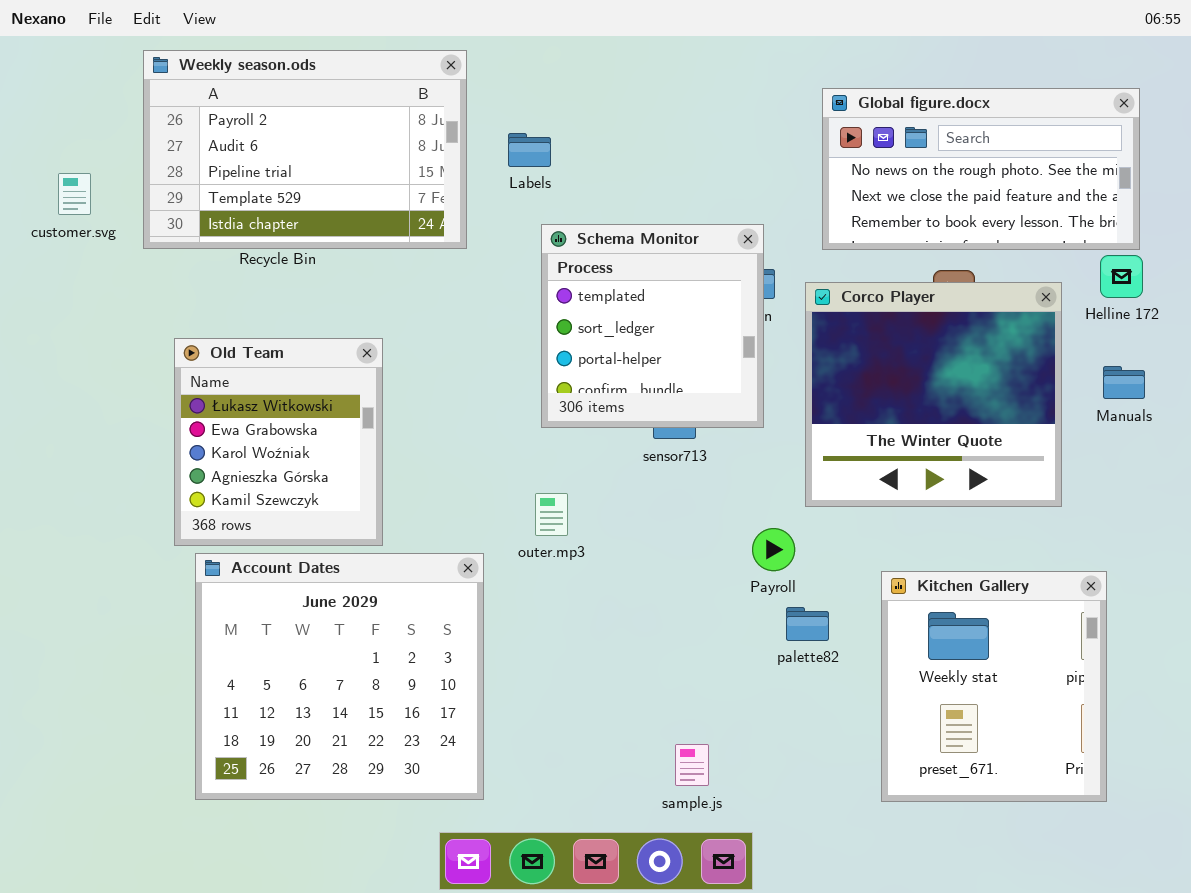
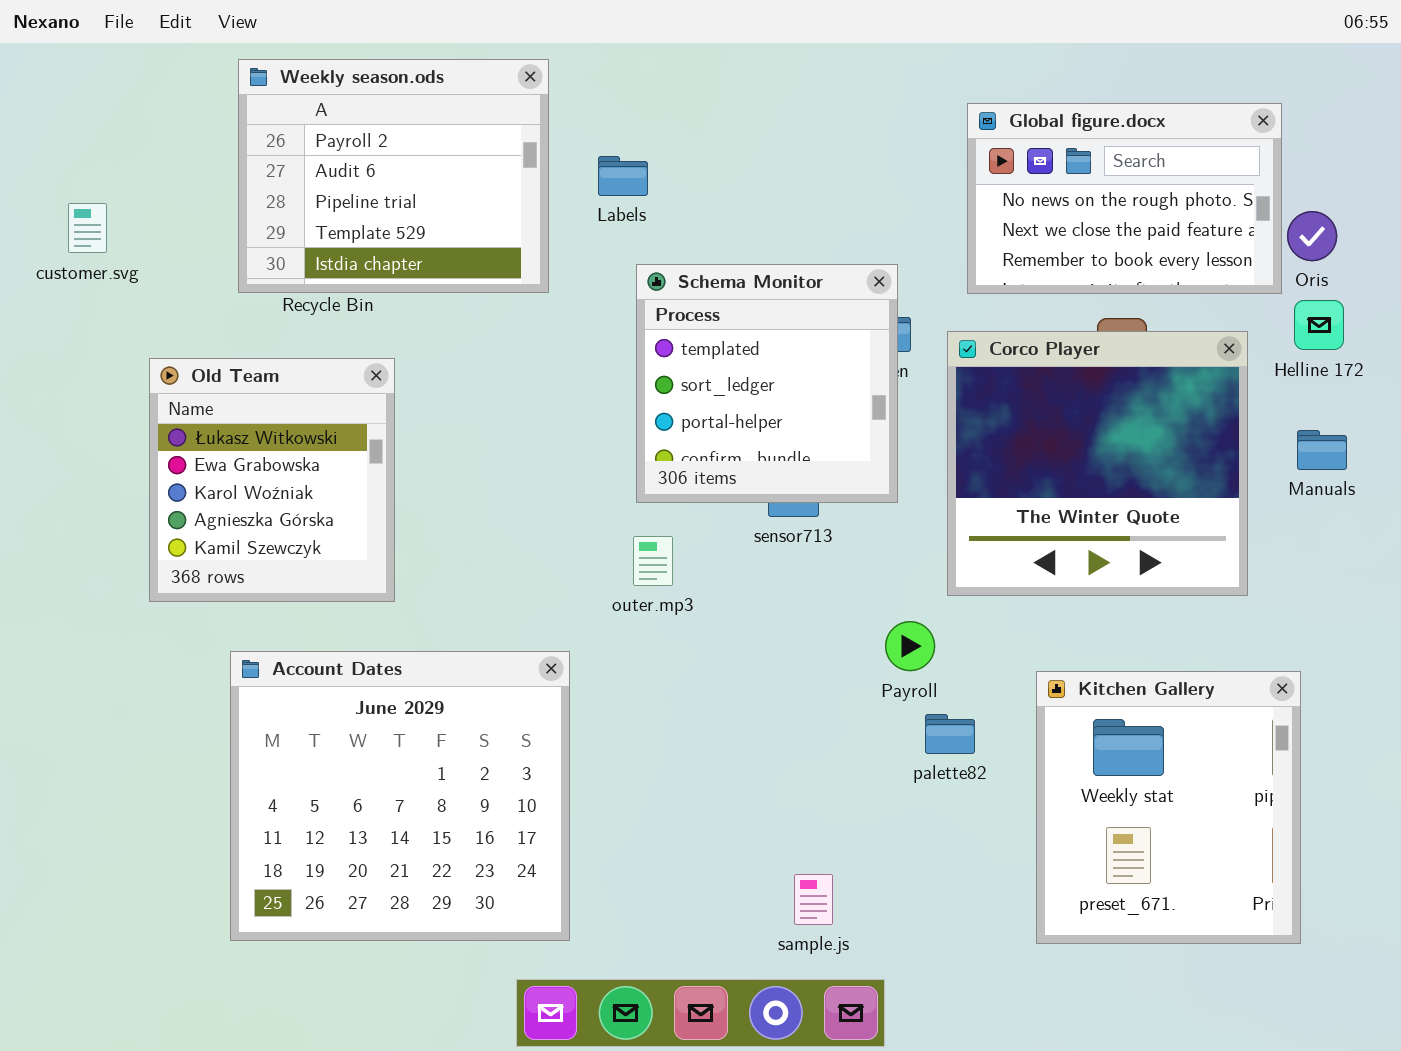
Weekly season.ods: [143,50,467,249] -> [238,59,549,293], resized
Global figure.docx: [822,88,1140,250] -> [967,103,1282,294], resized
Old Team: [174,338,383,546] -> [149,358,395,602], moved
outer.mp3: [535,493,568,536] -> [633,536,673,586], moved

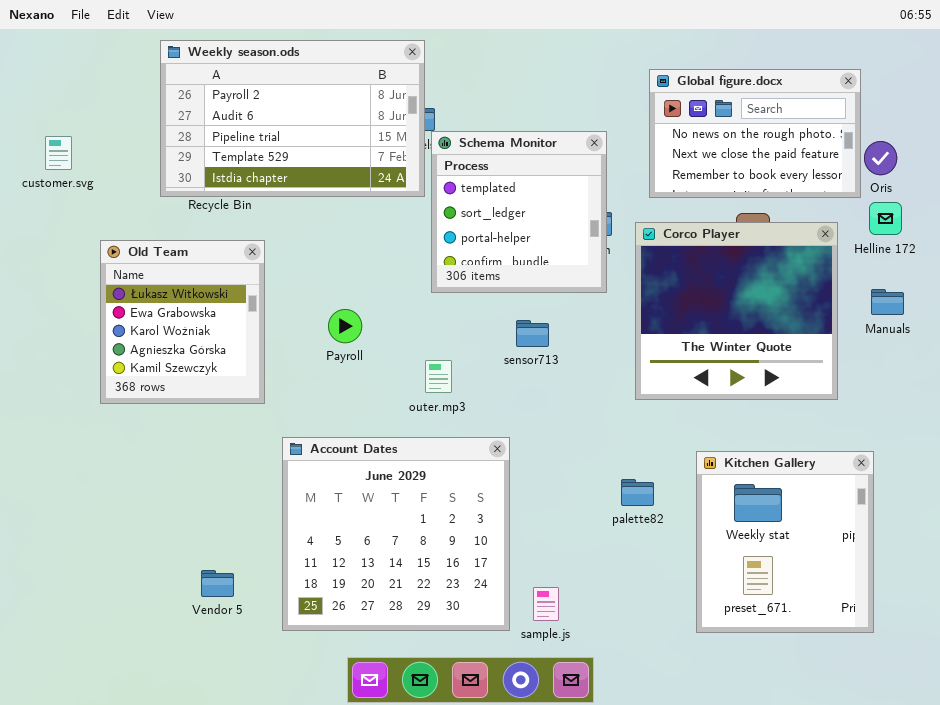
Weekly season.ods: [238,59,549,293] -> [160,40,425,197], resized
Schema Monitor: [636,264,898,503] -> [431,131,607,293], moved
Payroll: [885,621,935,671] -> [328,309,362,343], moved
Account Dates: [230,651,570,941] -> [282,437,510,631], moved

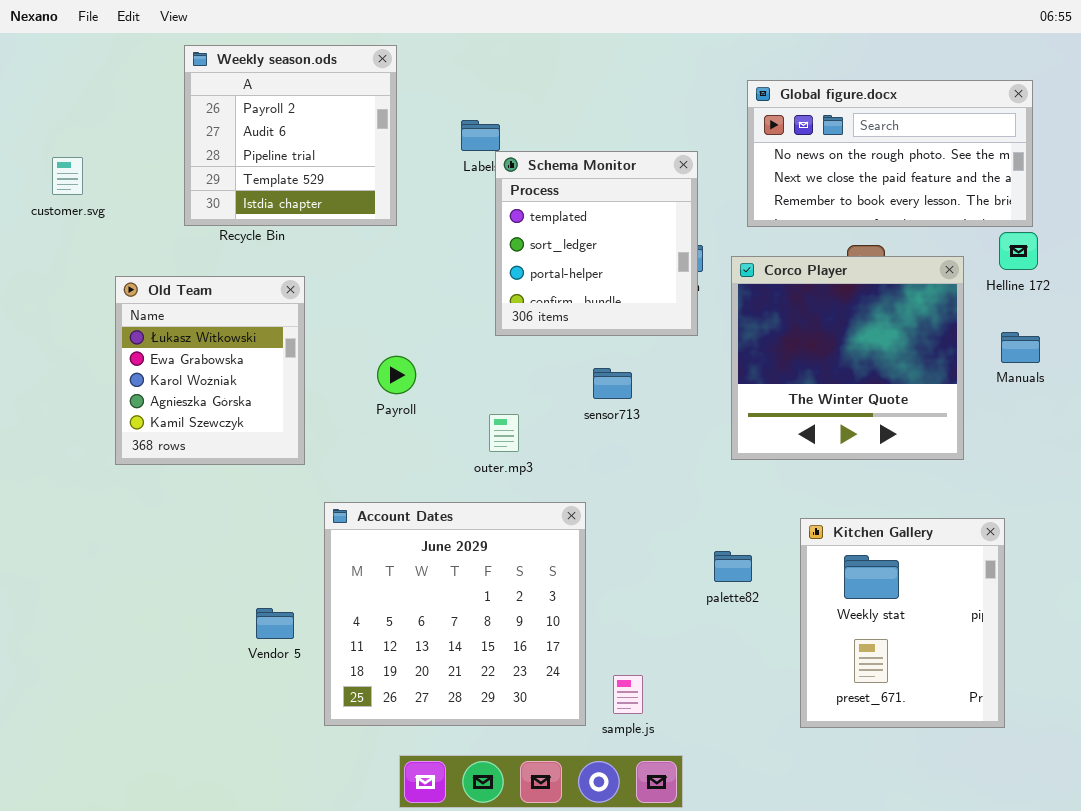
Weekly season.ods: [160,40,425,197] -> [184,45,397,226], resized
Global figure.docx: [649,69,861,198] -> [747,80,1033,227], resized
Vendor 5: [201,570,234,597] -> [256,608,294,639], moved

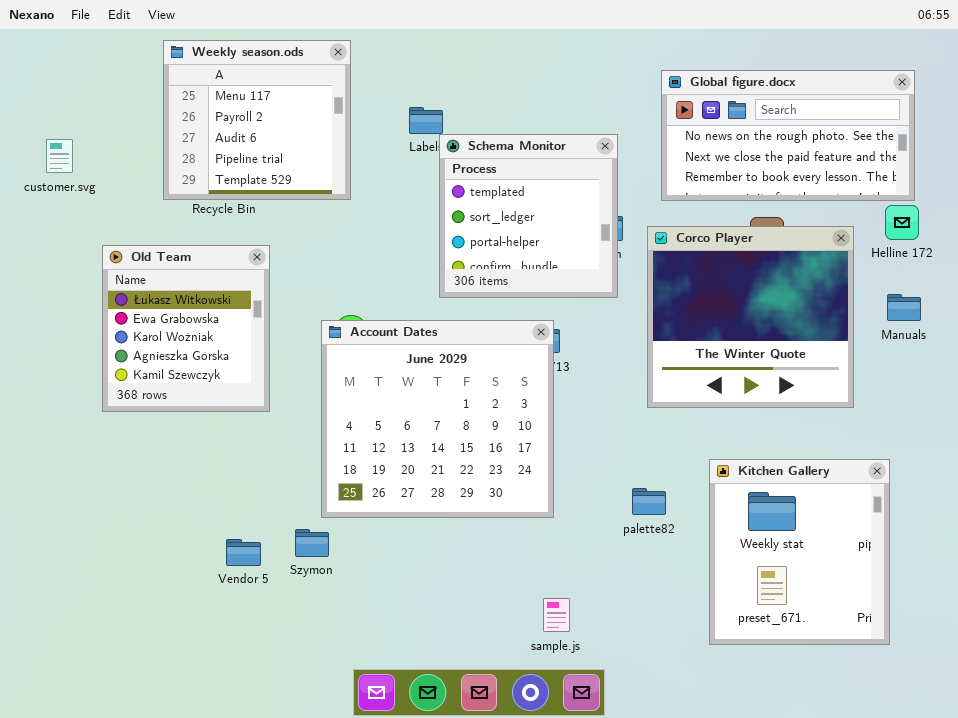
Weekly season.ods: [184,45,397,226] -> [163,40,351,200], scrolled up 1 row
Account Dates: [324,502,586,726] -> [321,320,554,518], moved

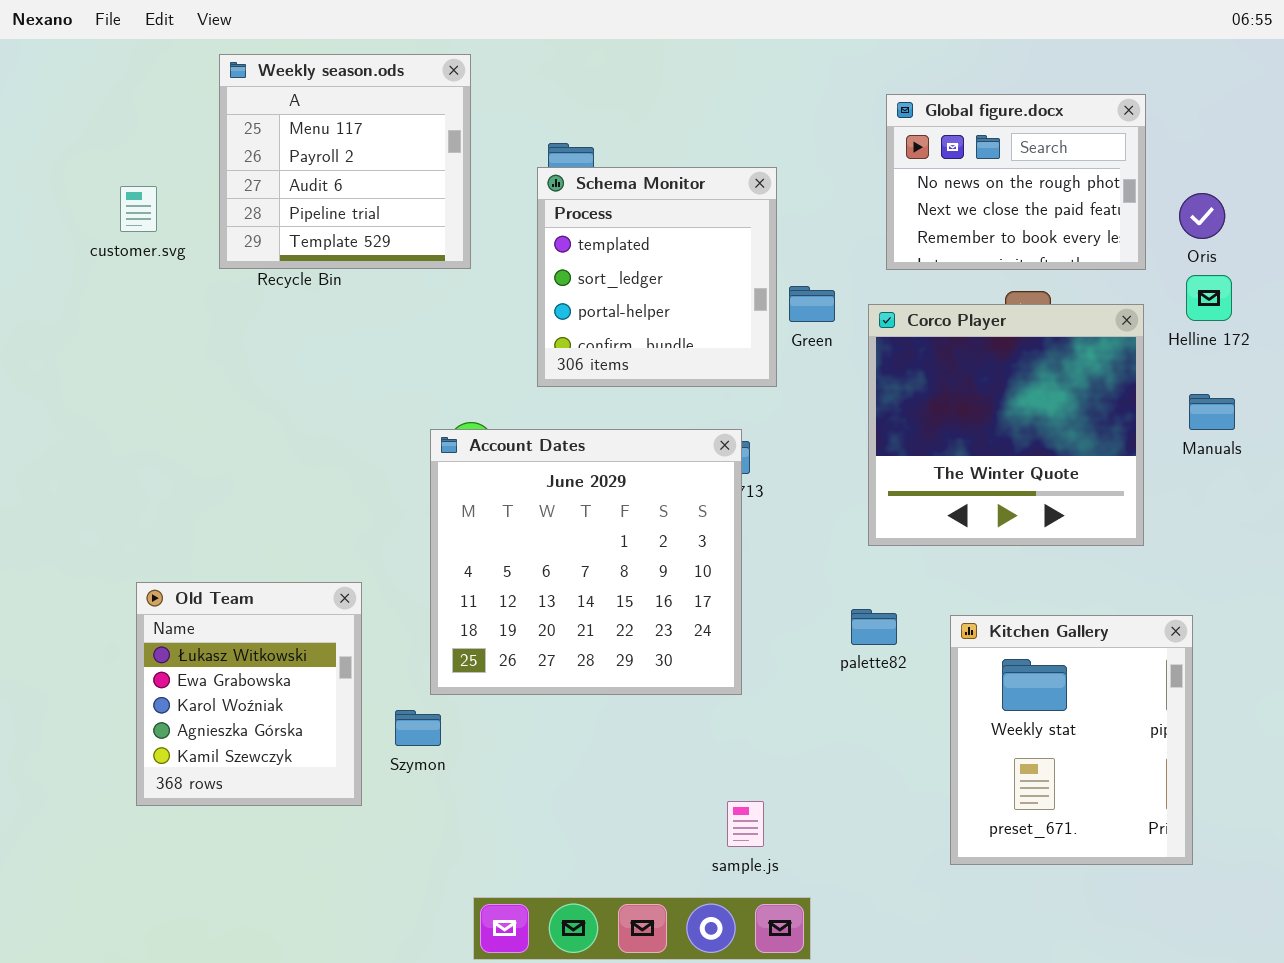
Global figure.docx: [661,70,915,201] -> [886,94,1146,270], resized
Schema Monitor: [439,134,618,298] -> [537,167,777,387], moved
customer.svg: [46,139,73,173] -> [120,186,157,232], moved
Old Team: [102,245,270,412] -> [136,582,362,806], moved
palette82: [632,488,666,515] -> [851,609,897,645], moved

